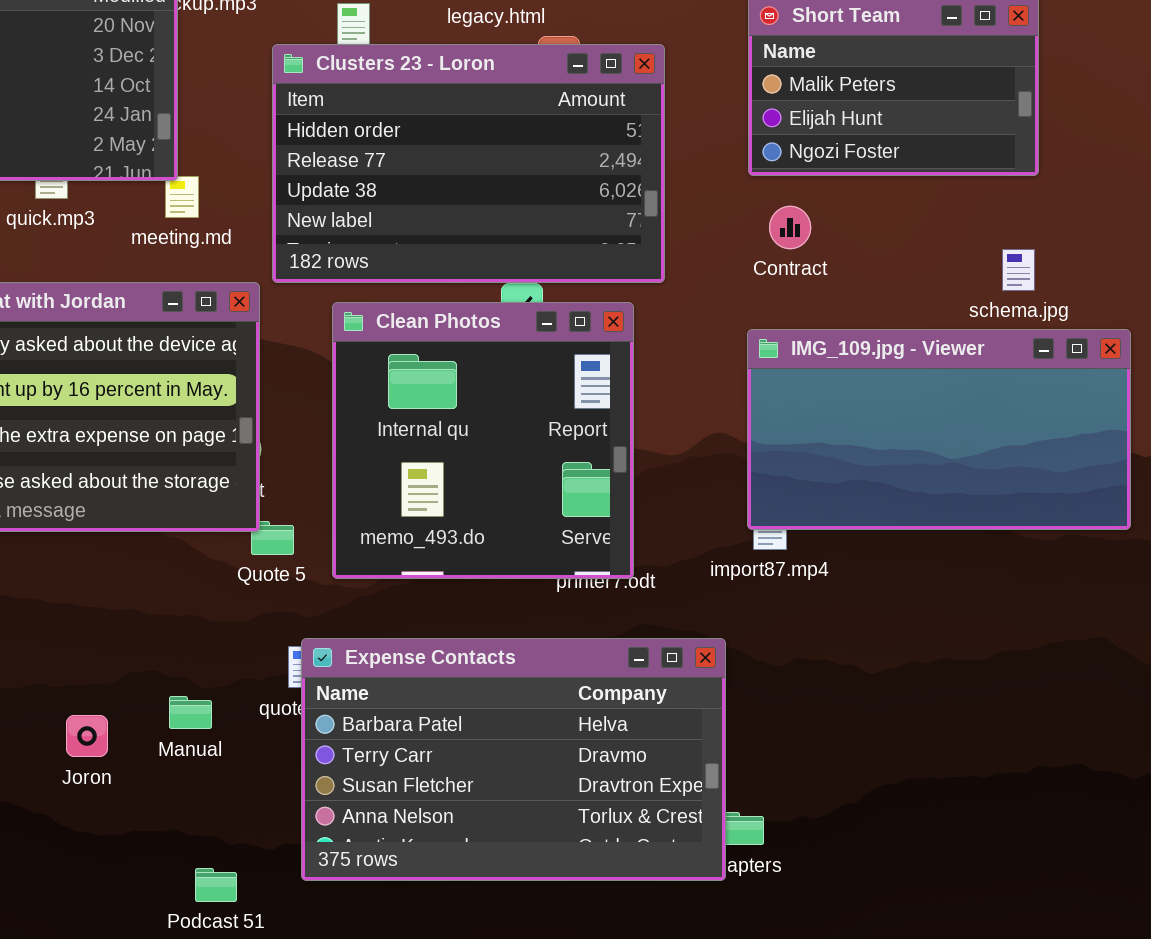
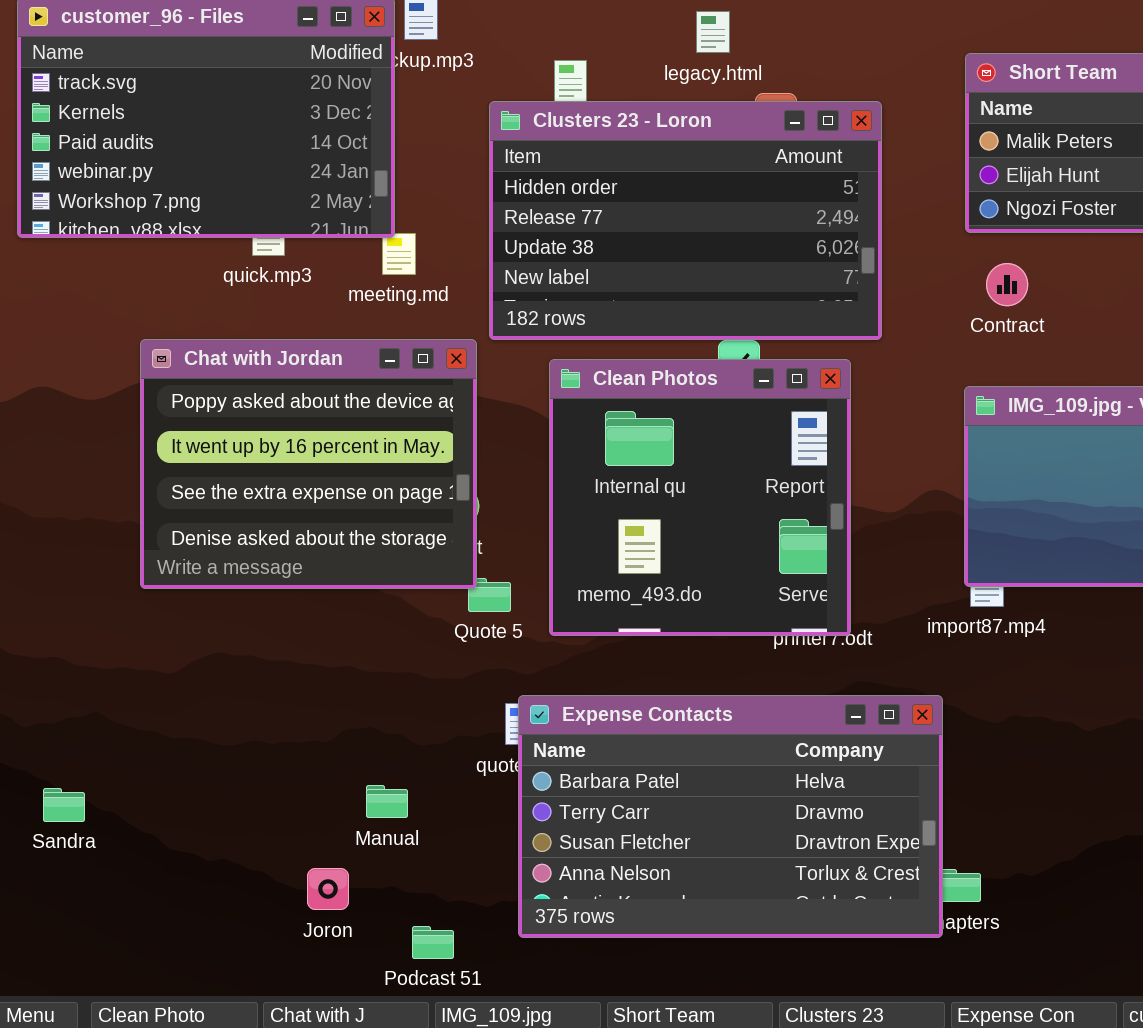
Manual: [169,696,212,729] -> [366,785,408,818], moved
Joron: [66,715,108,757] -> [307,868,349,910], moved

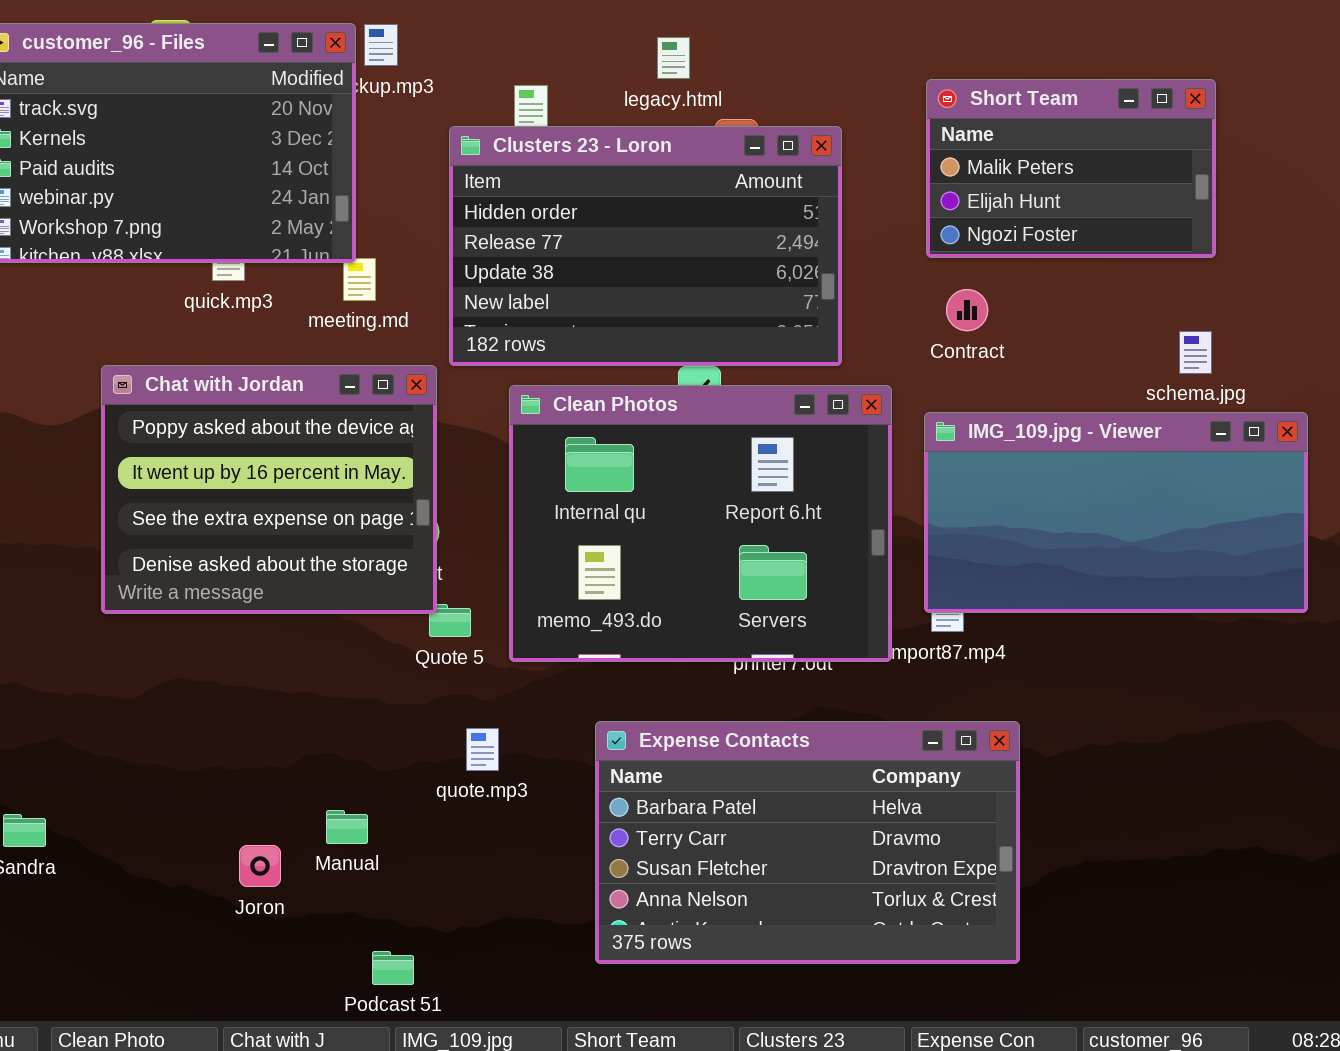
Clean Photos: [549,359,851,636] -> [509,385,892,662], resized
Expense Contacts: [518,695,943,938] -> [595,721,1020,964], moved
Joron: [307,868,349,910] -> [239,845,281,887], moved

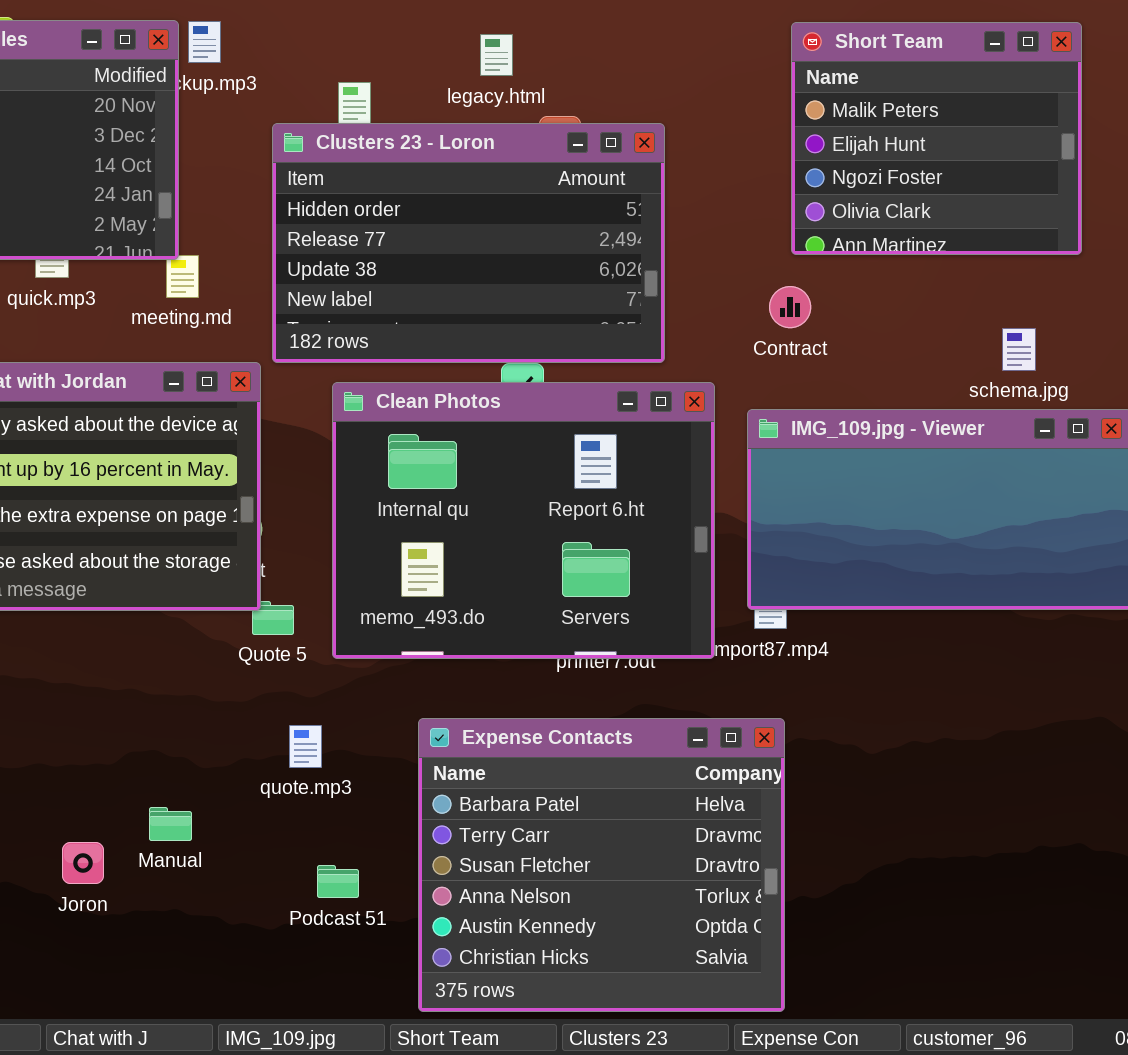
Short Team: [926,79,1216,258] -> [791,22,1082,255], moved, resized
Expense Contacts: [595,721,1020,964] -> [418,718,785,1012], resized
Podcast 51: [372,951,414,985] -> [317,865,359,898], moved

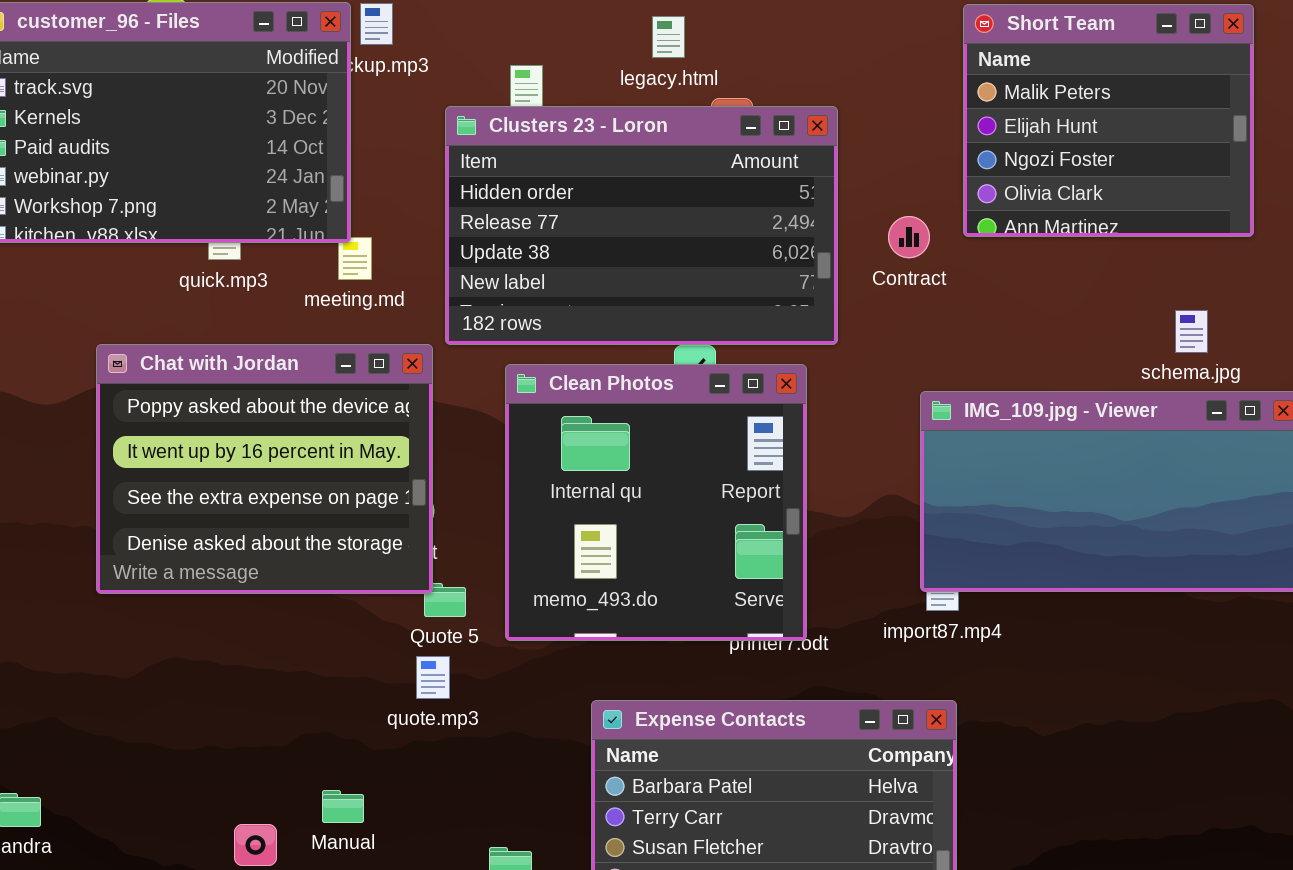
Contract: [769,286,811,328] -> [888,216,930,258], moved
Clean Photos: [332,382,715,659] -> [505,364,807,641], resized
quote.mp3: [289,725,322,768] -> [416,656,450,699], moved

